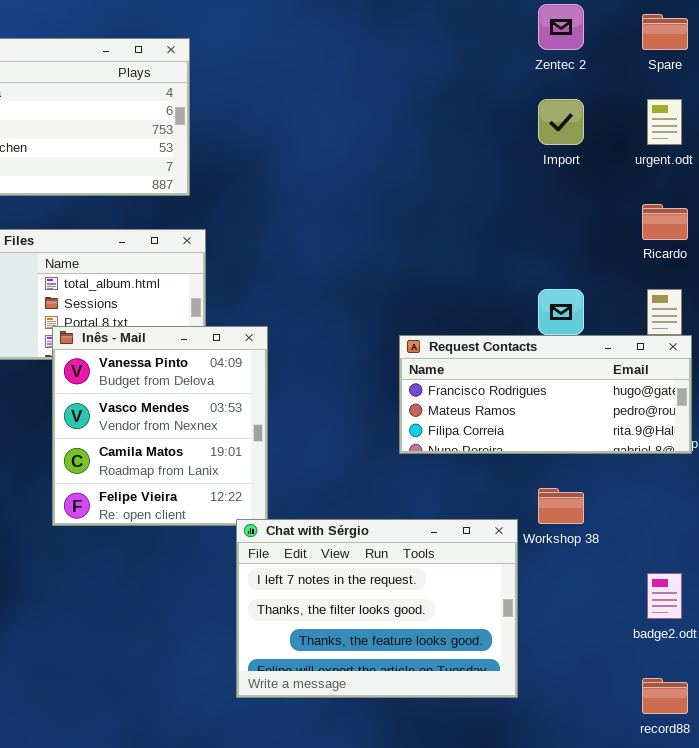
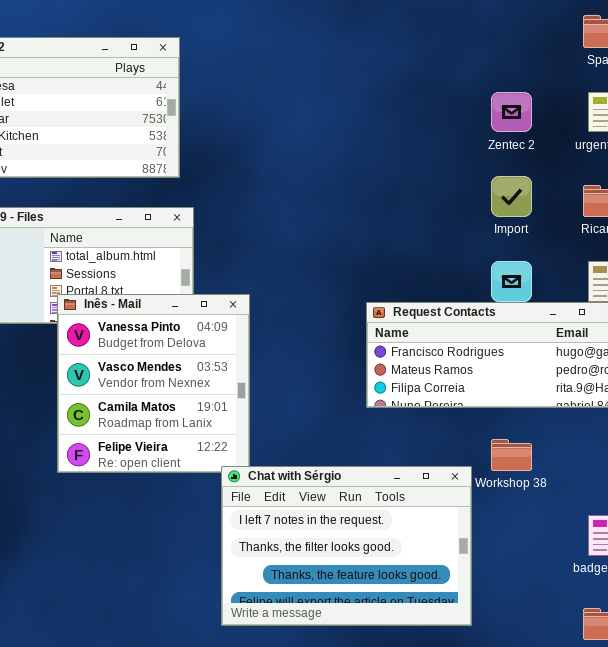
Zentec 2: [538,4,584,50] -> [491,92,532,132], moved
Import: [538,99,584,145] -> [491,176,532,217], moved

